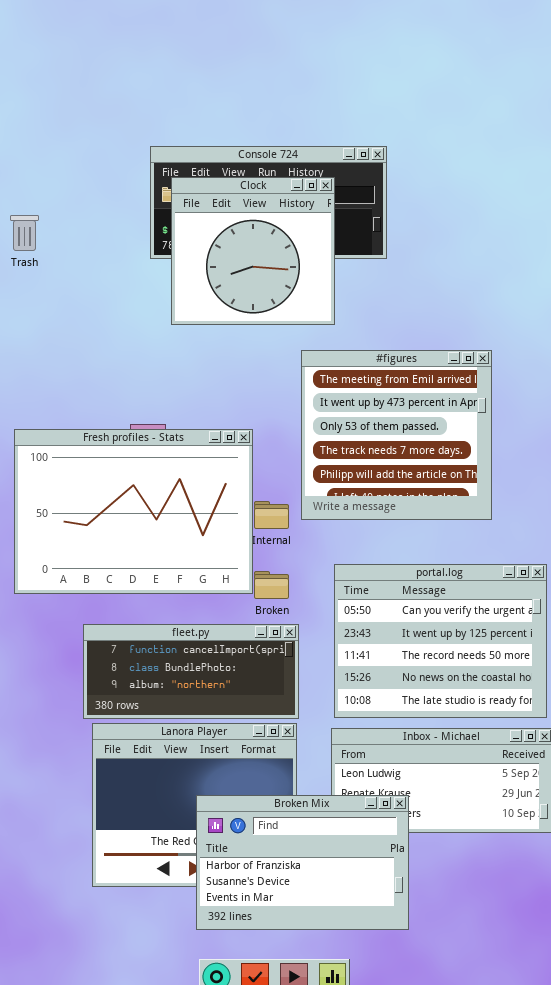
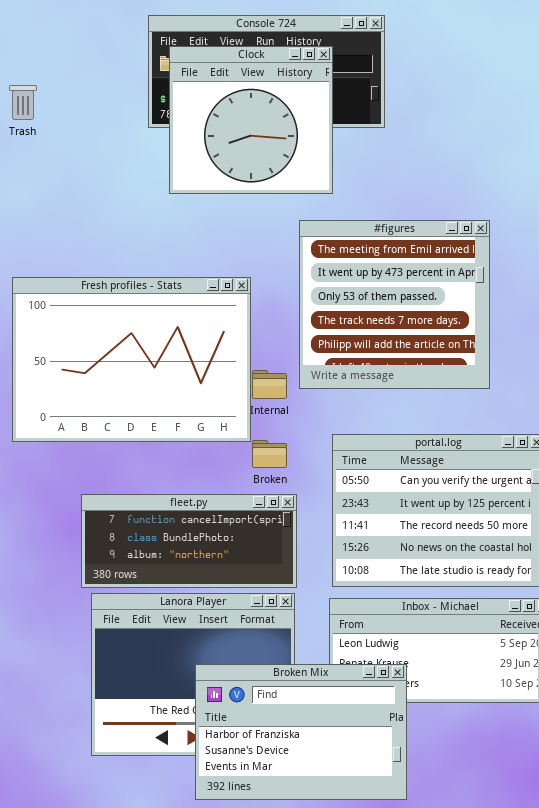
Fresh profiles - Stats: [14,429,253,594] -> [12,277,251,442], moved

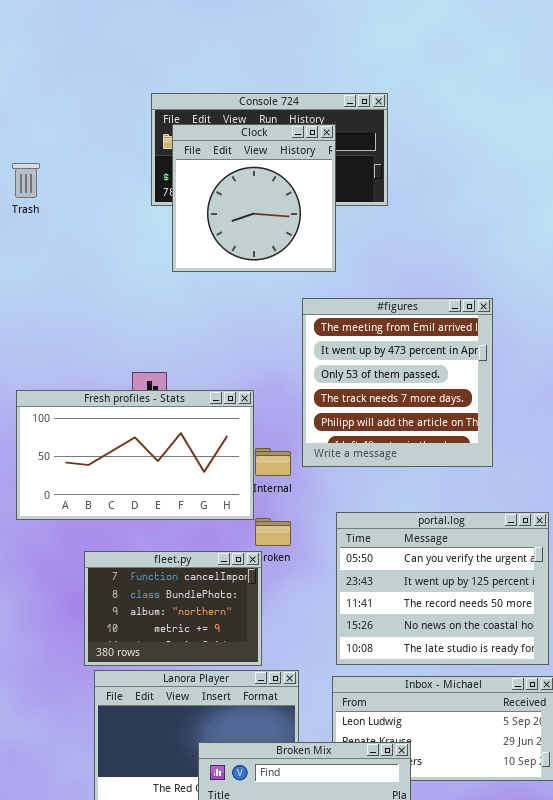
Fresh profiles - Stats: [12,277,251,442] -> [16,390,254,520], resized
fleet.py: [81,494,297,588] -> [84,551,262,666], resized

